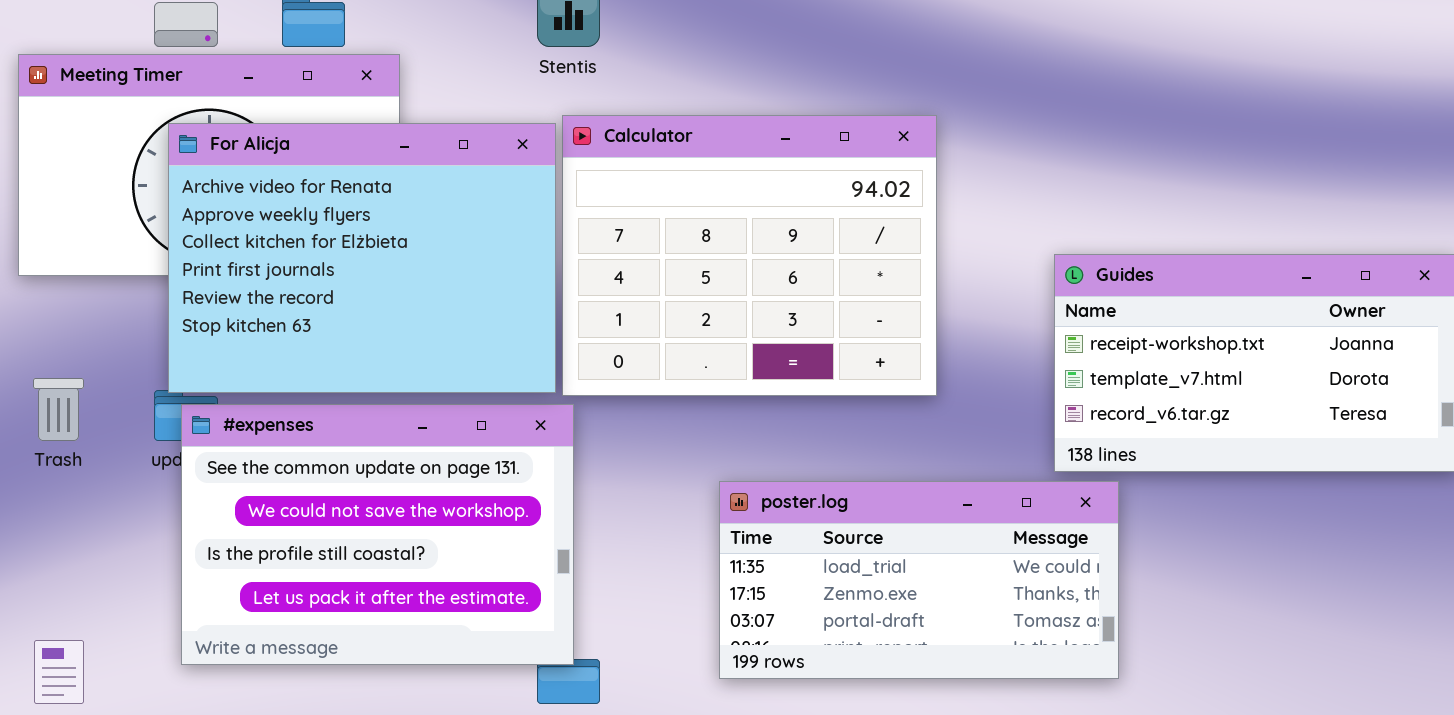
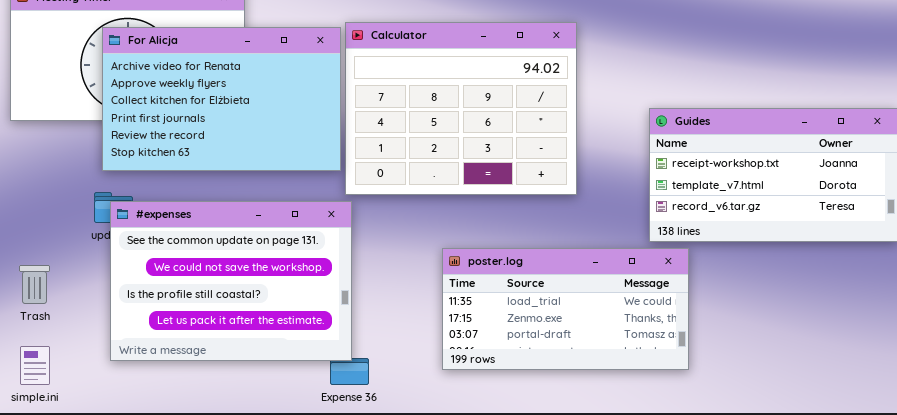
For Alicja: [168,123,556,393] -> [102,27,341,171], resized
Trash: [33,378,84,441] -> [19,265,50,304], moved

